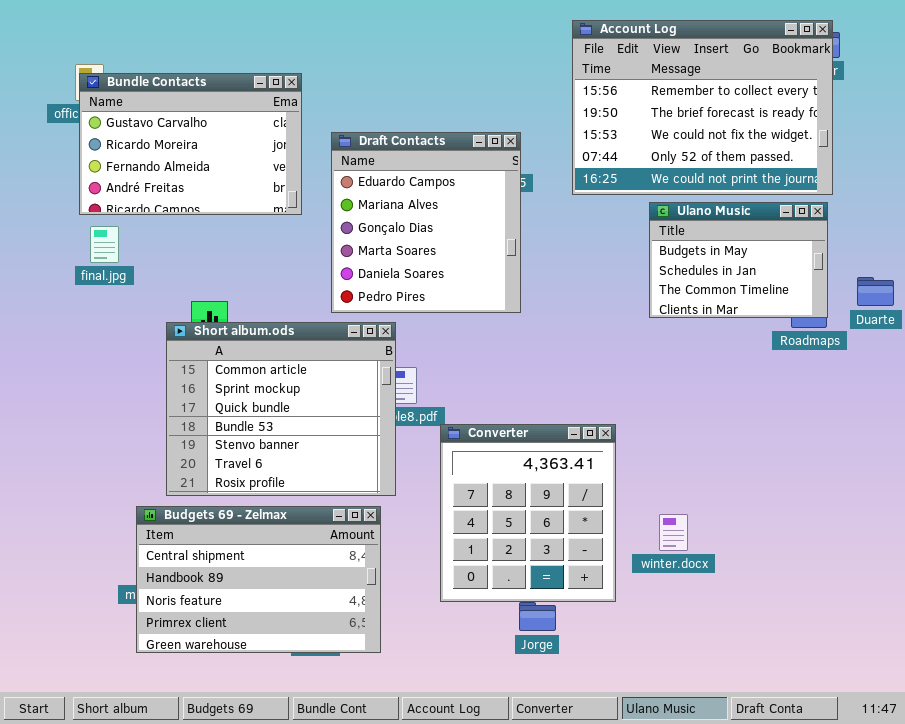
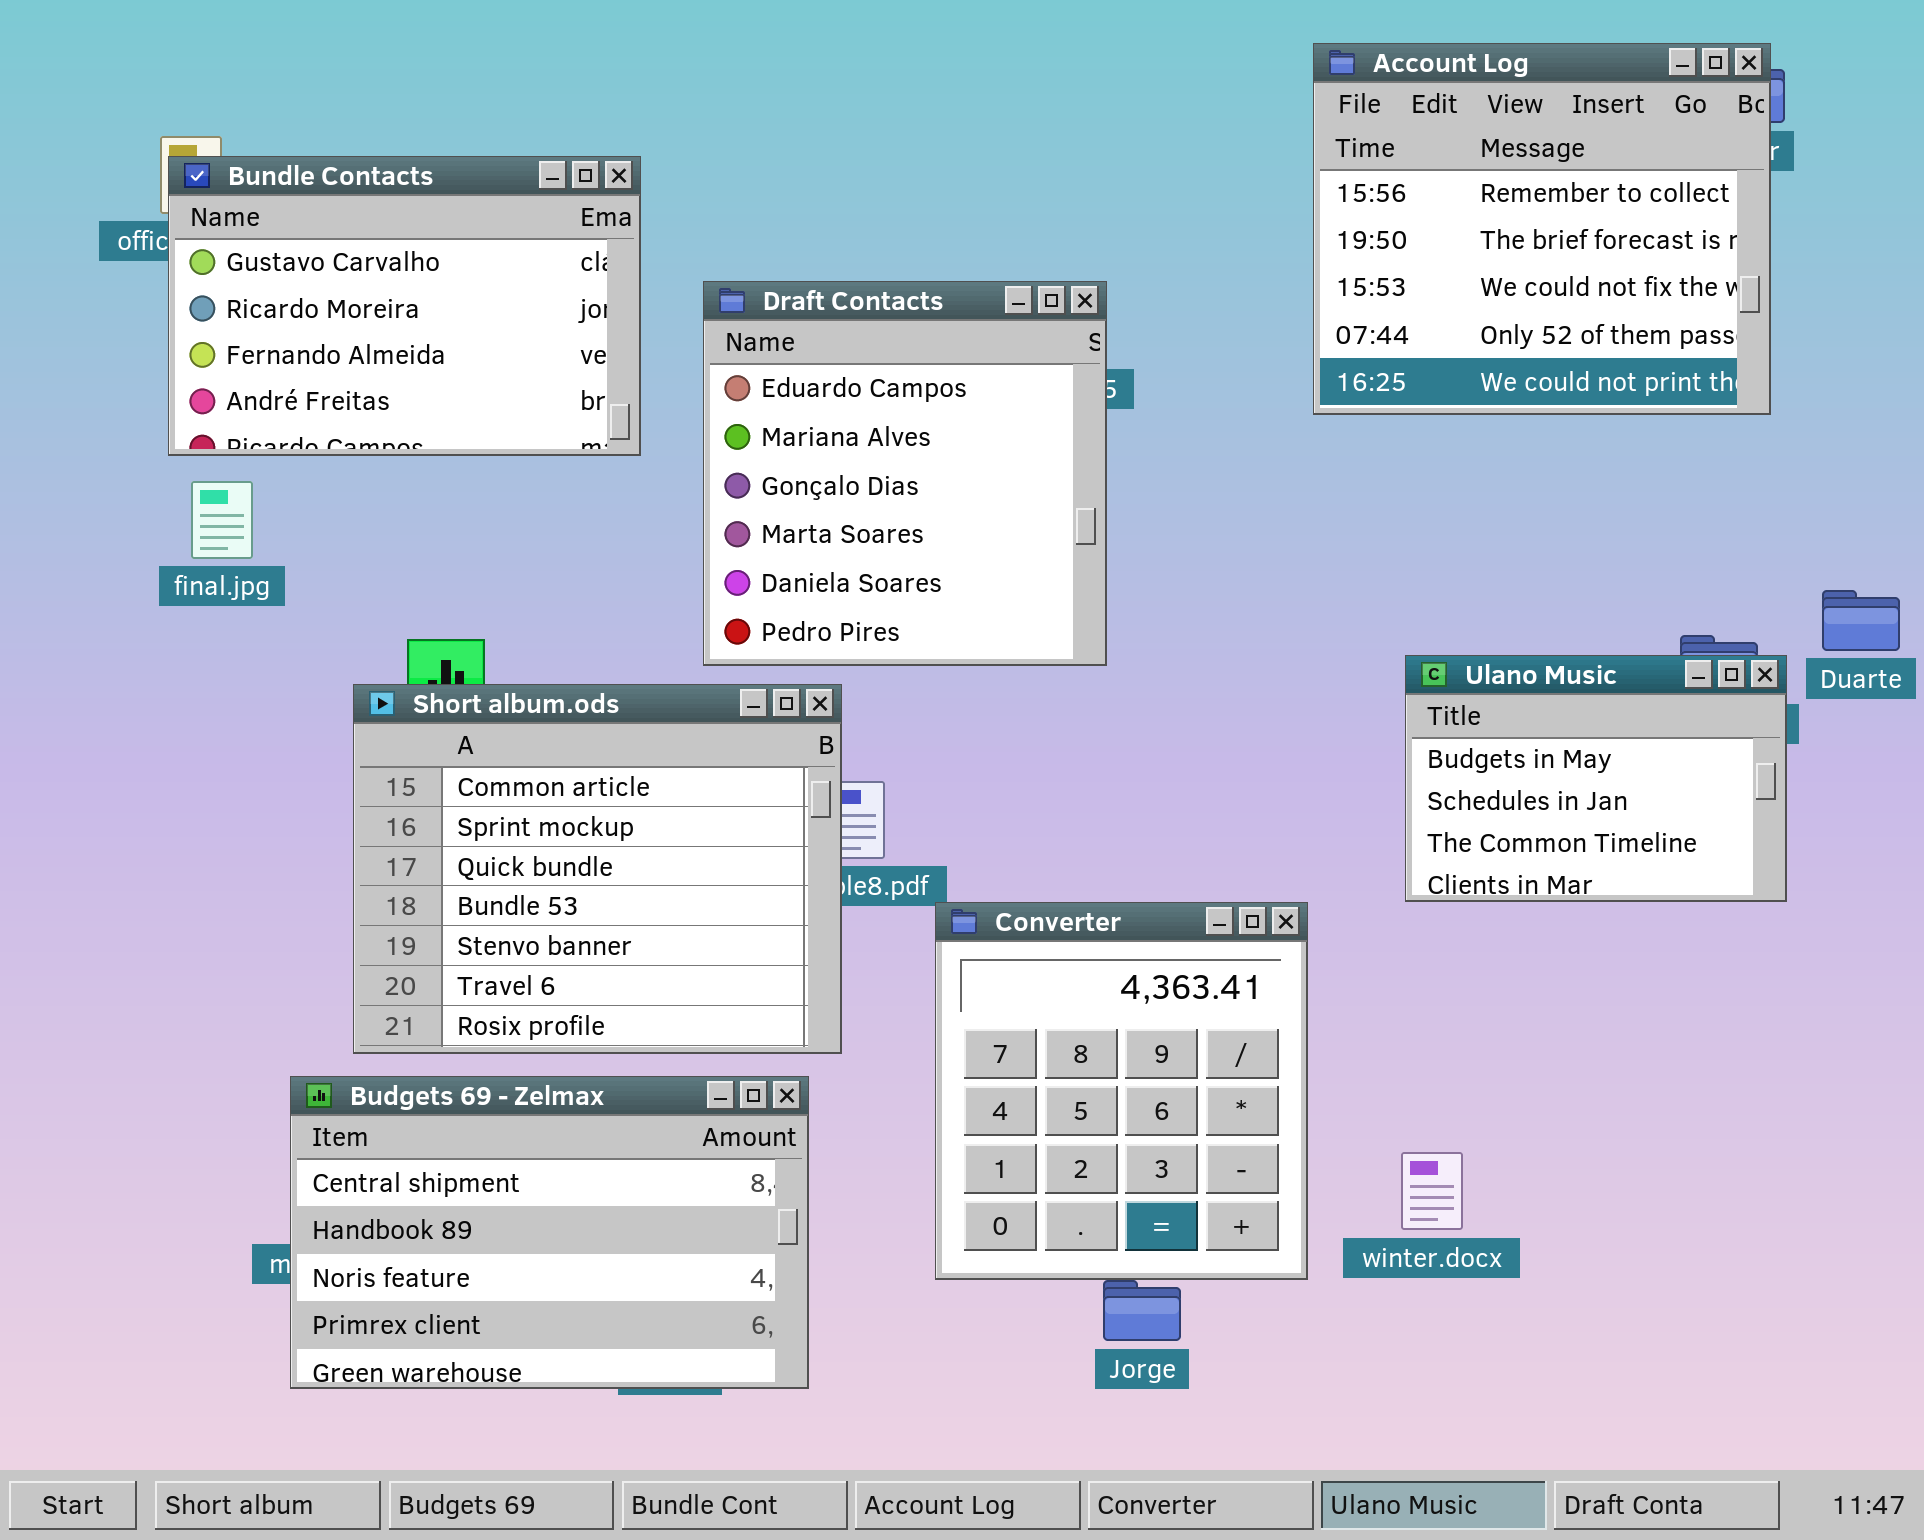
Account Log: [572,20,833,195] -> [1313,43,1771,415], resized
Ulano Music: [649,202,828,318] -> [1405,655,1787,902], moved
winter.docx: [659,514,688,551] -> [1401,1152,1463,1230], moved

